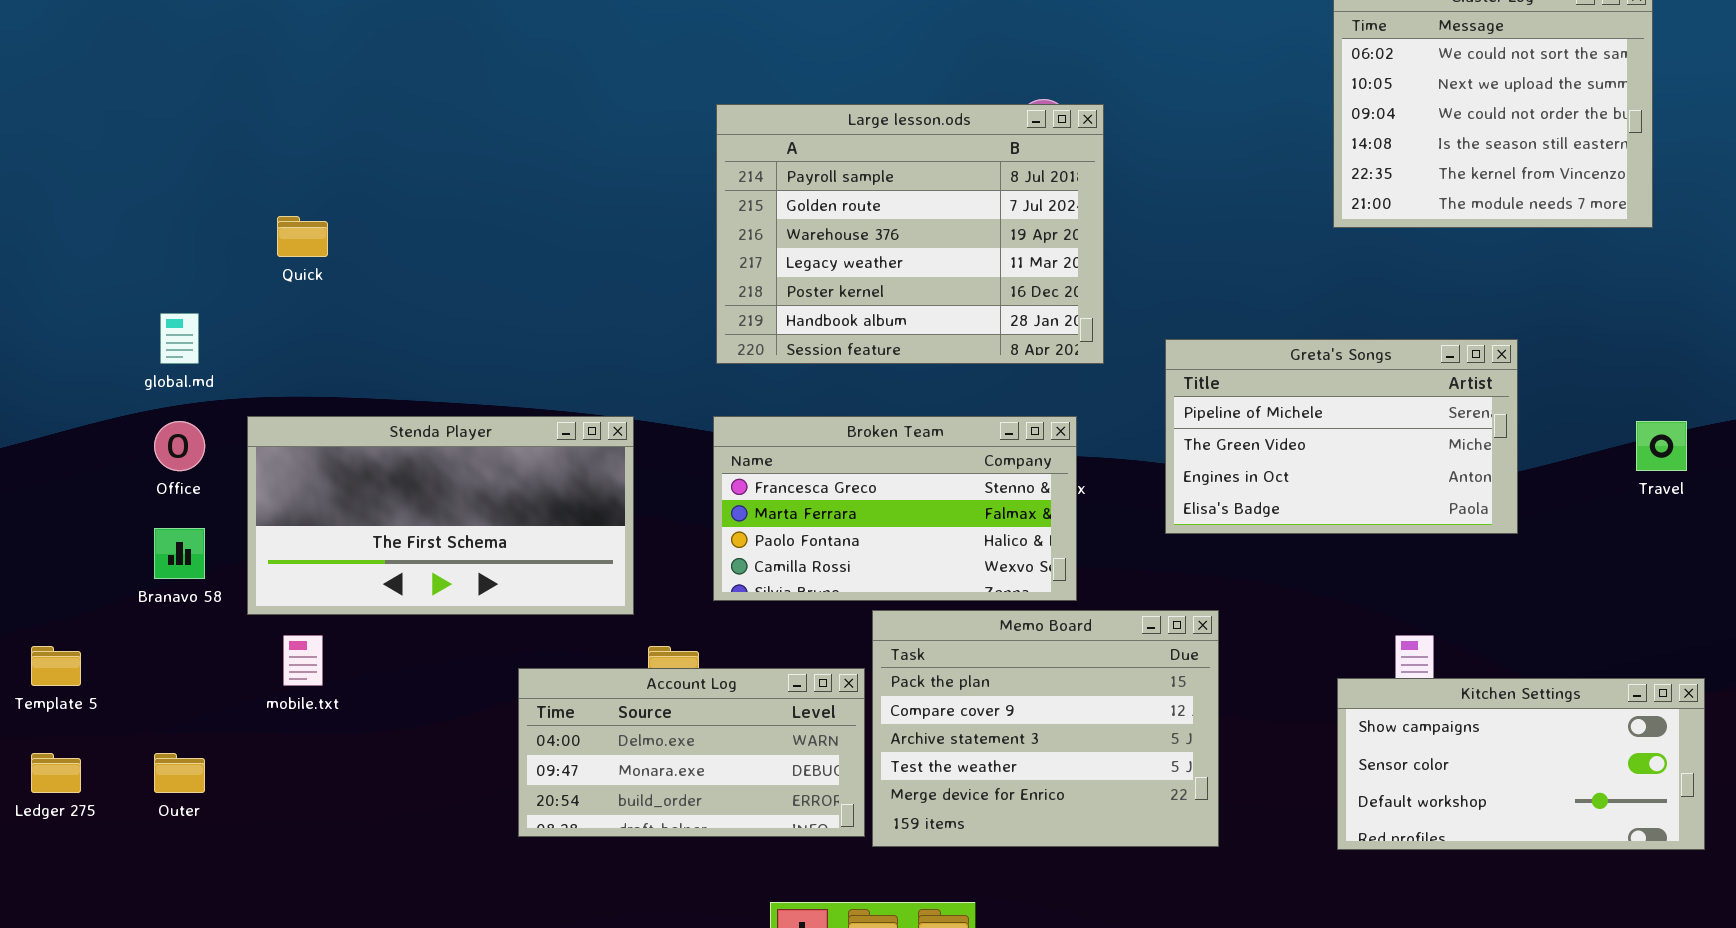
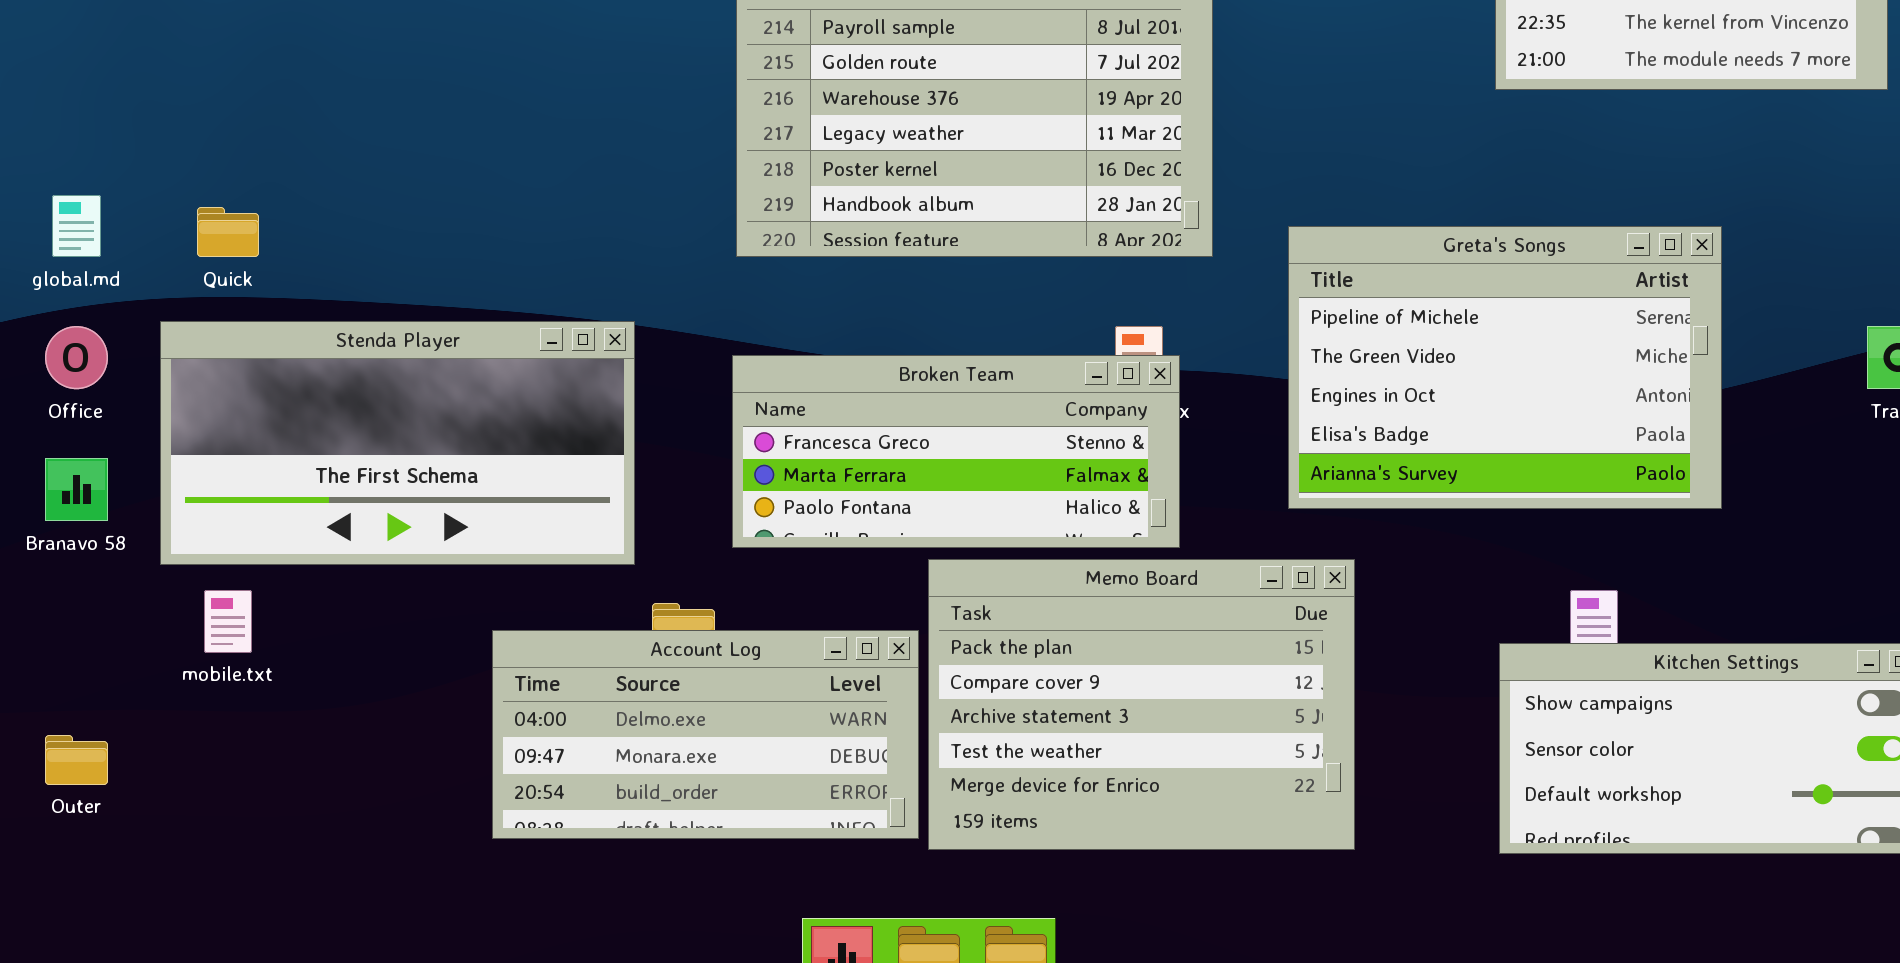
Quick: [277,216,328,257] -> [197,207,259,257], moved
Greta's Songs: [1165,339,1518,534] -> [1288,226,1722,509], resized
Broken Team: [713,416,1077,601] -> [732,355,1180,548], resized

